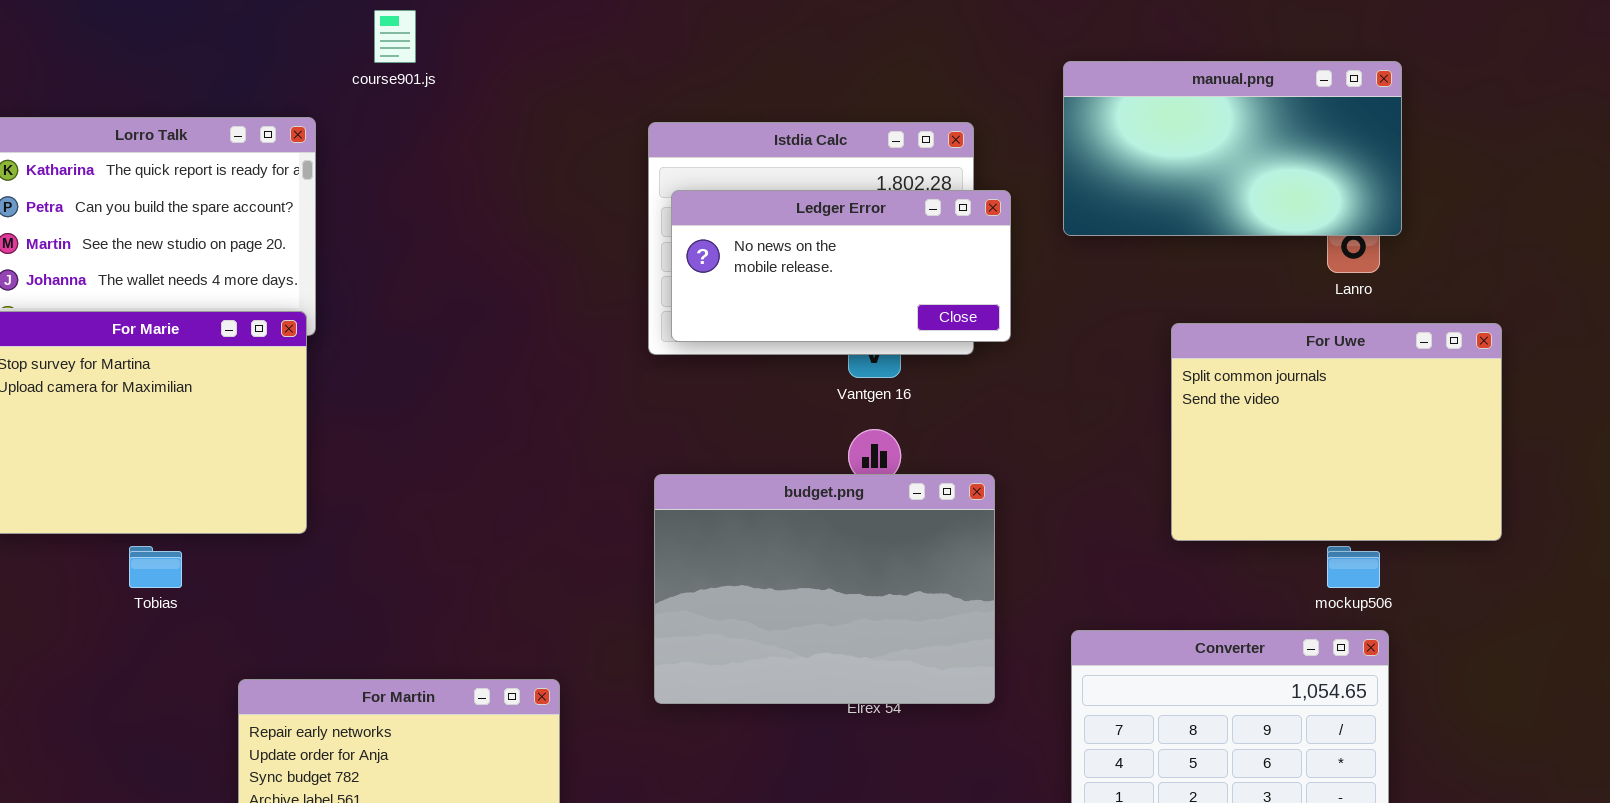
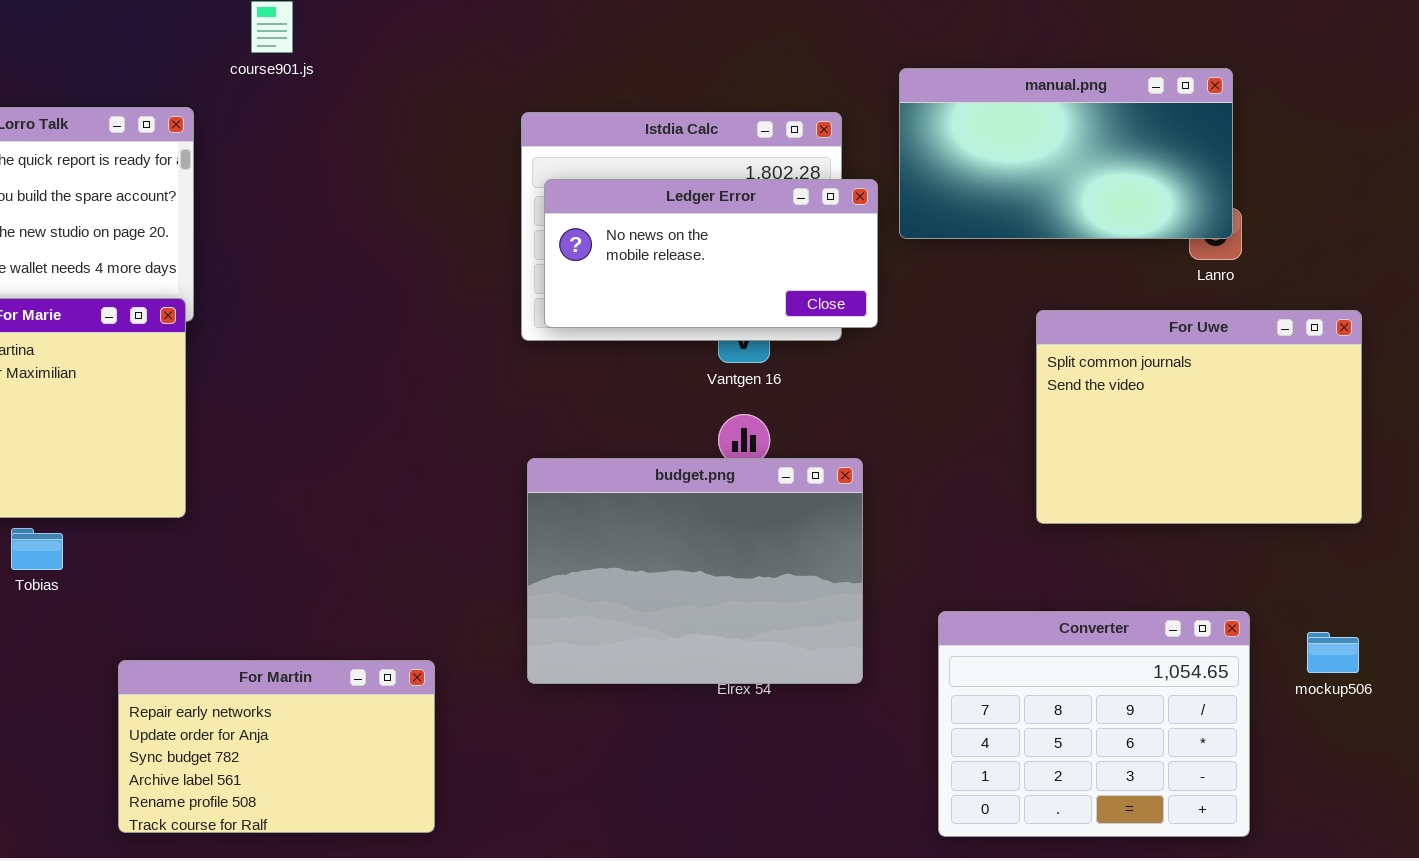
manual.png: [1063,61,1402,236] -> [899,68,1233,239], moved
mockup506: [1327,546,1380,588] -> [1307,632,1359,673], moved

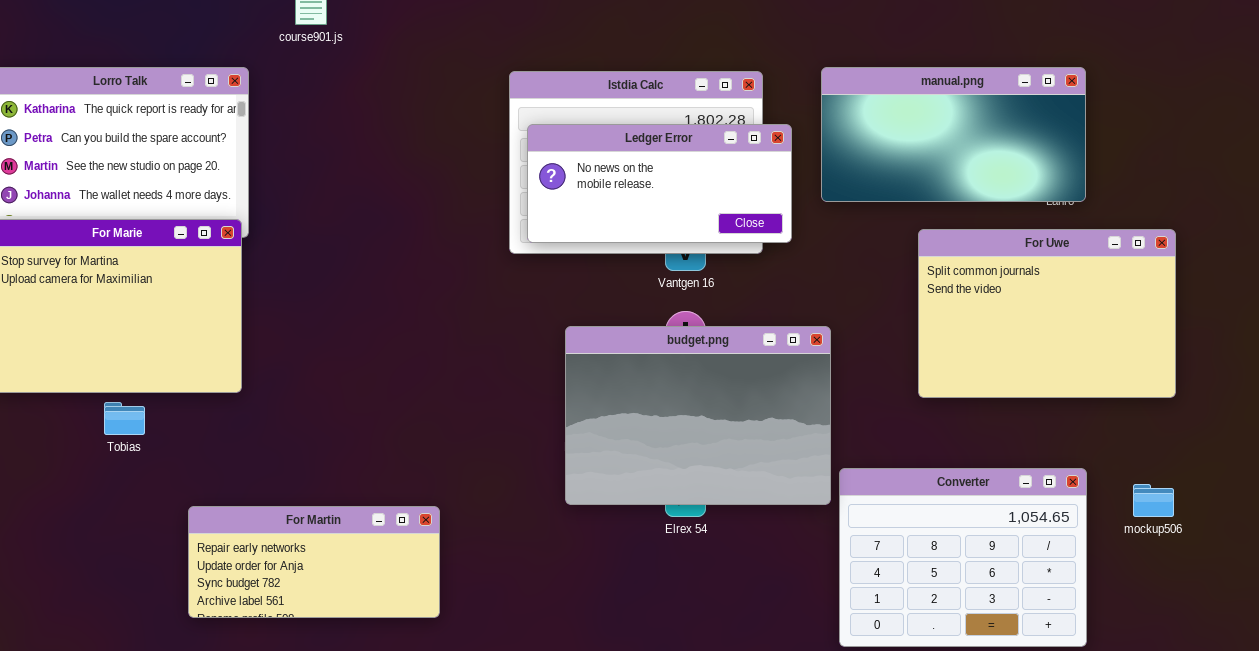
manual.png: [899,68,1233,239] -> [821,67,1086,202], moved
budget.png: [527,458,863,684] -> [565,326,831,505], moved
For Martin: [118,660,435,833] -> [188,506,440,618], resized

